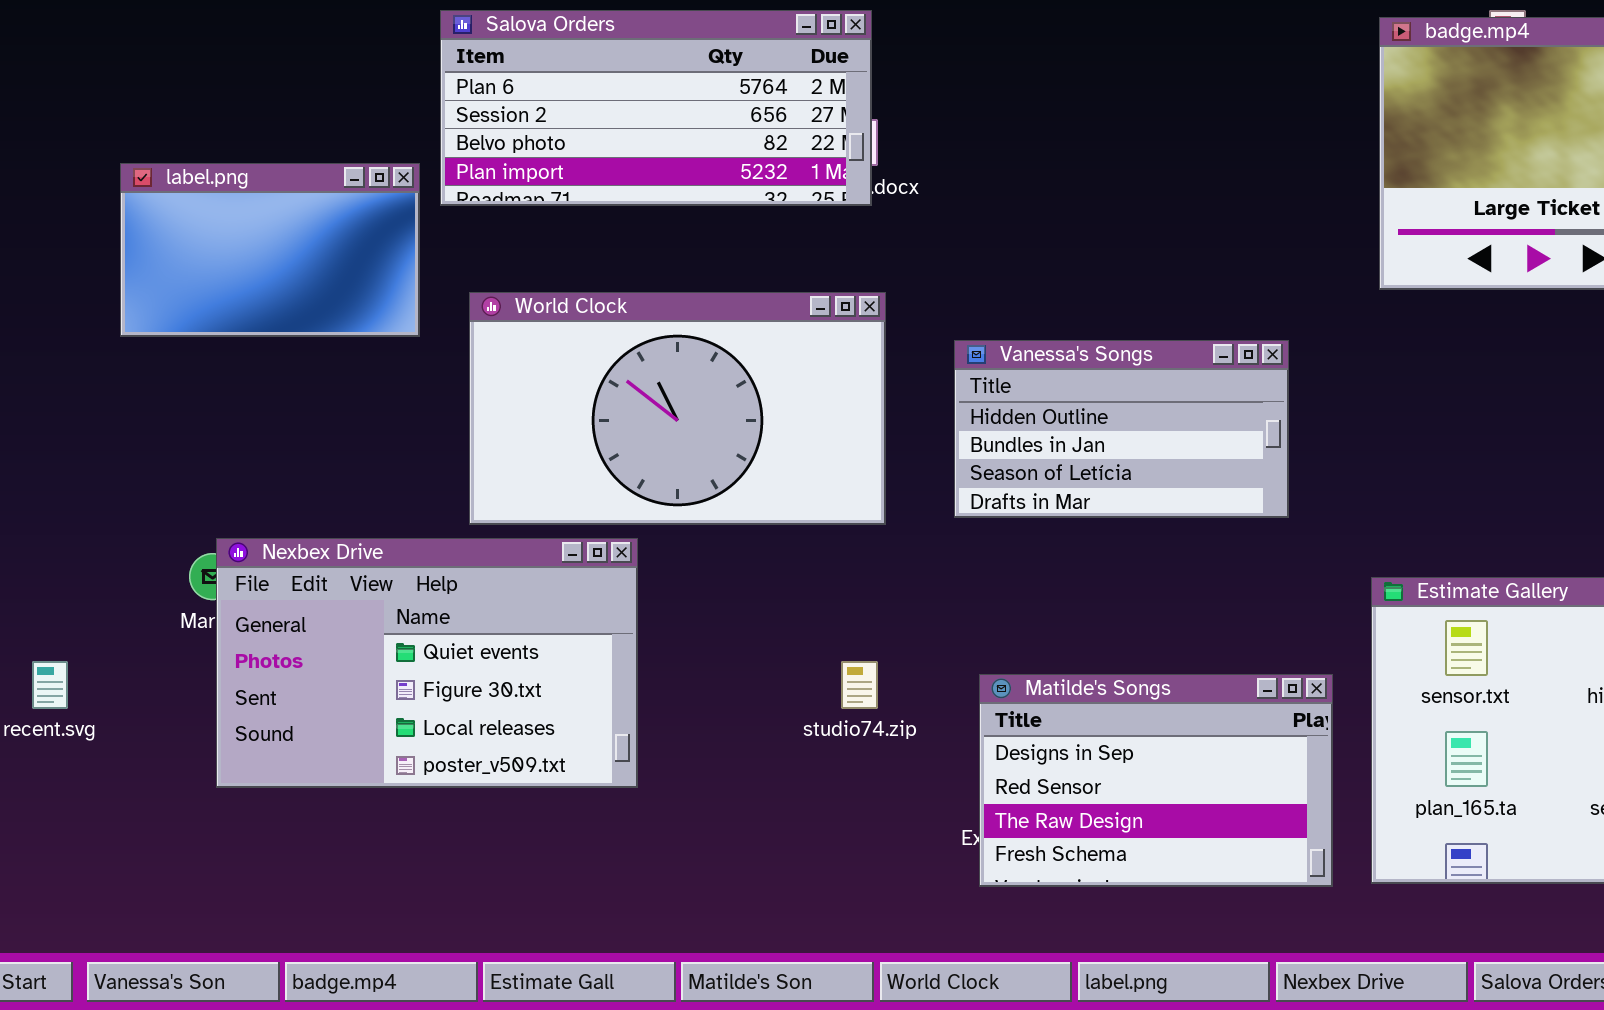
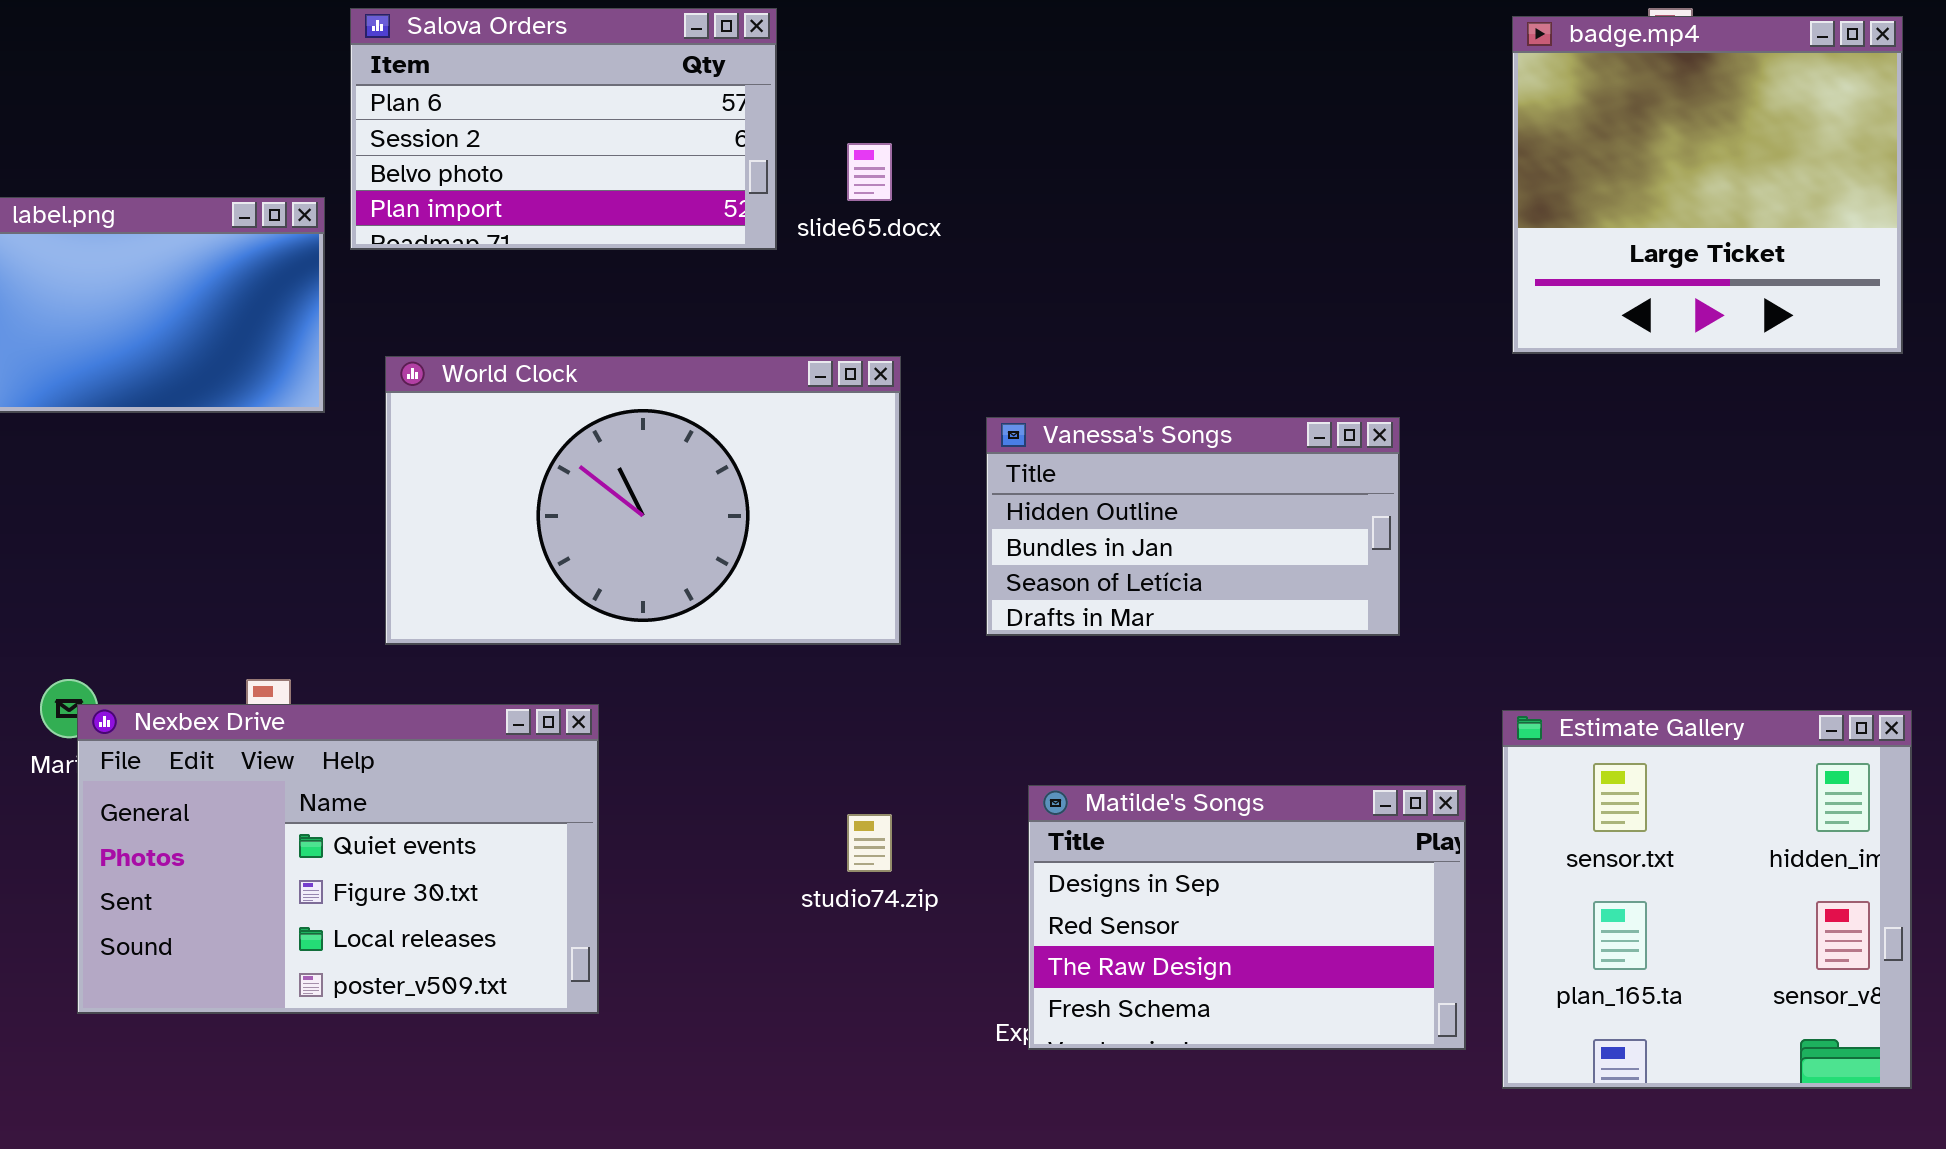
Salova Orders: [440,10,872,206] -> [350,8,777,250], resized
Nexbex Drive: [216,538,638,788] -> [77,704,599,1014], moved
Matilde's Songs: [979,674,1333,887] -> [1028,785,1466,1050], moved

